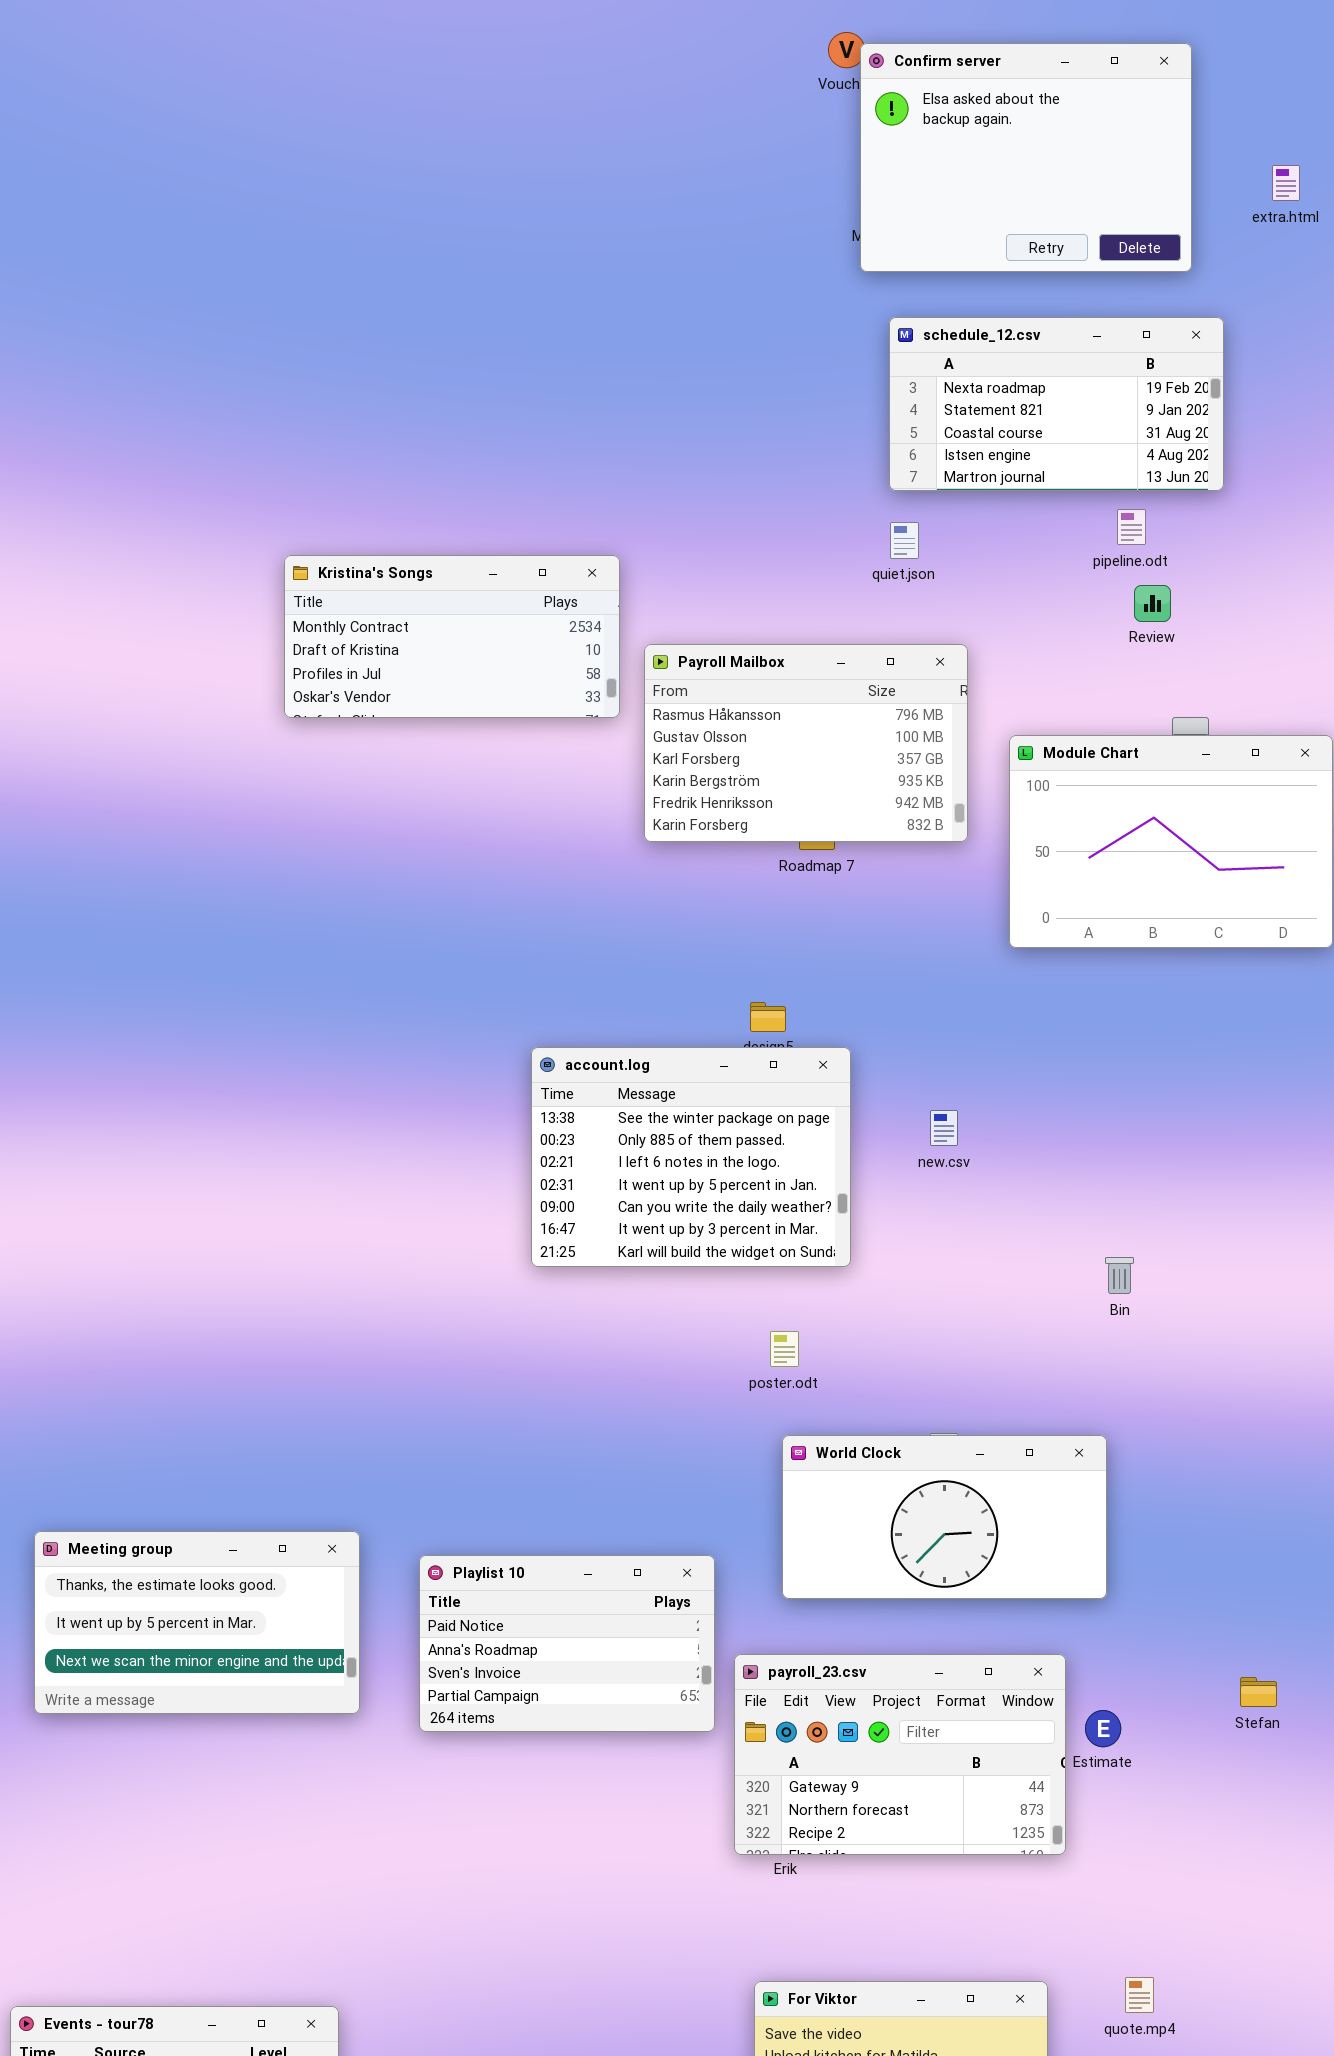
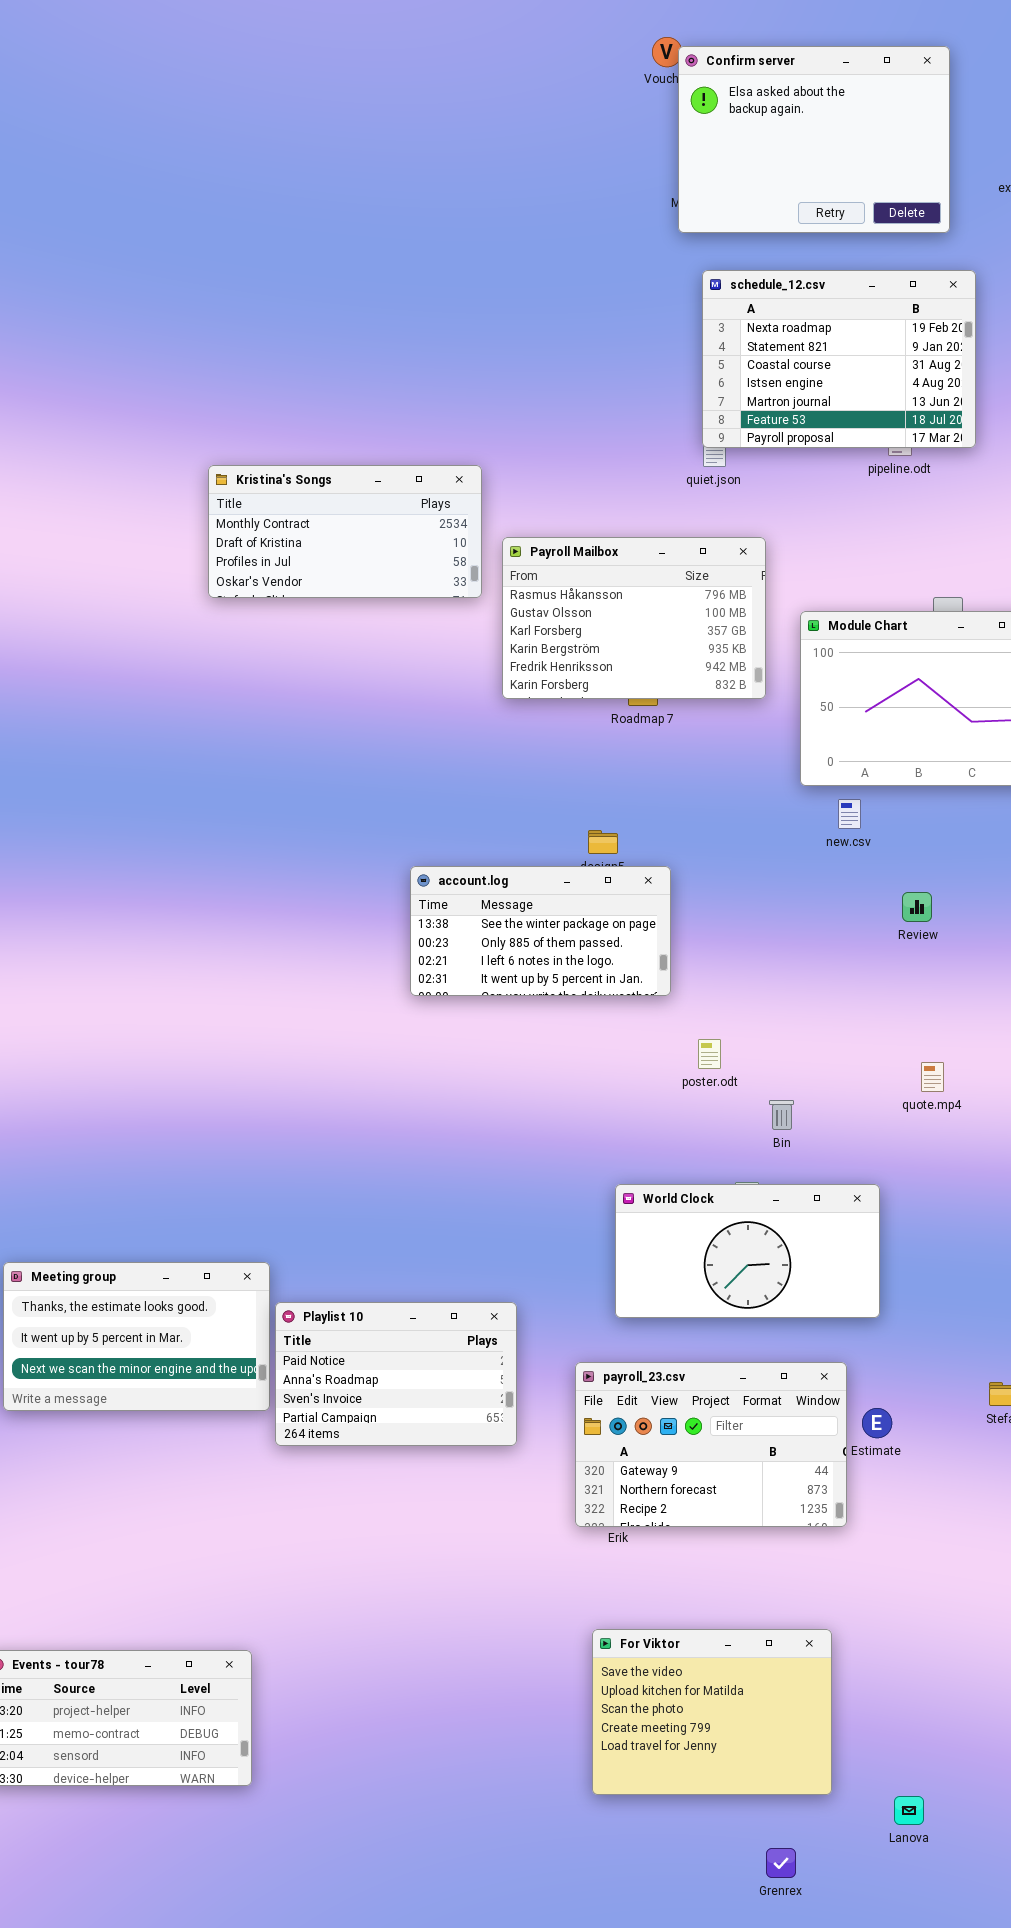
schedule_12.csv: [889,317,1224,491] -> [702,270,976,448], resized
Review: [1134,585,1171,622] -> [902,892,932,922], moved
account.log: [531,1047,851,1267] -> [410,866,671,996], resized
new.csv: [930,1110,958,1146] -> [838,799,861,829], moved
Bin: [1105,1257,1134,1294] -> [769,1100,794,1130], moved
poster.odt: [770,1331,799,1367] -> [698,1039,721,1069], moved
Playlist 10: [419,1555,715,1732] -> [275,1302,517,1446], moved
quote.mp4: [1125,1977,1154,2013] -> [921,1062,944,1092], moved

